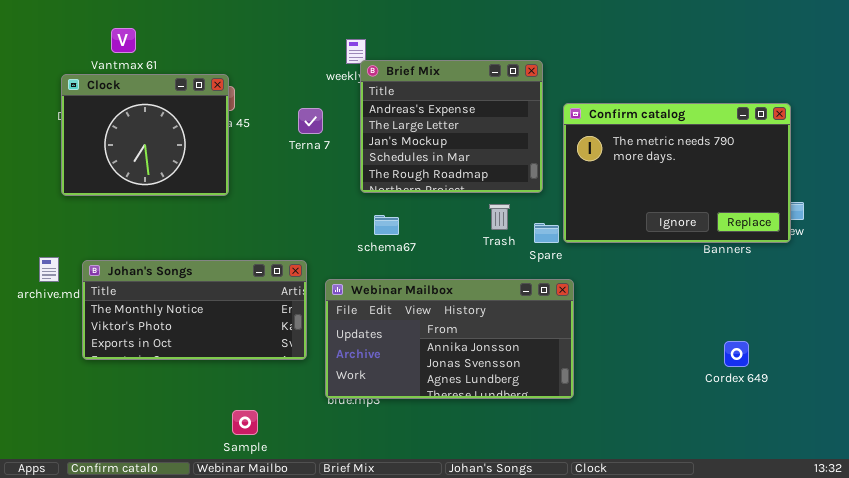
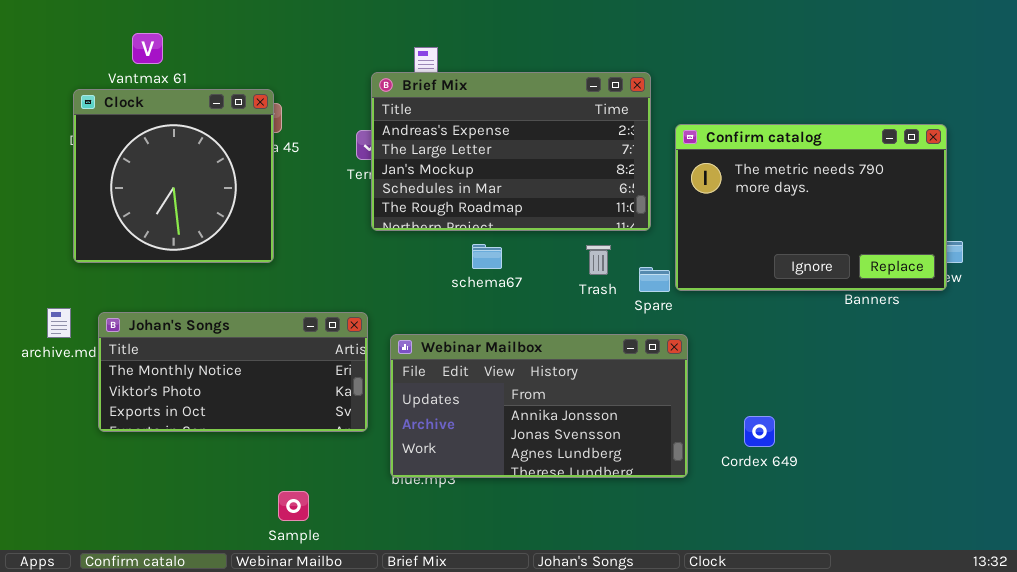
Brief Mix: [360,60,543,193] -> [371,72,651,231], resized
Clock: [61,74,229,196] -> [73,89,274,263], resized
schema67: [374,215,399,235] -> [472,244,502,269], moved
Cordex 649: [724,341,749,367] -> [744,416,775,447], moved

